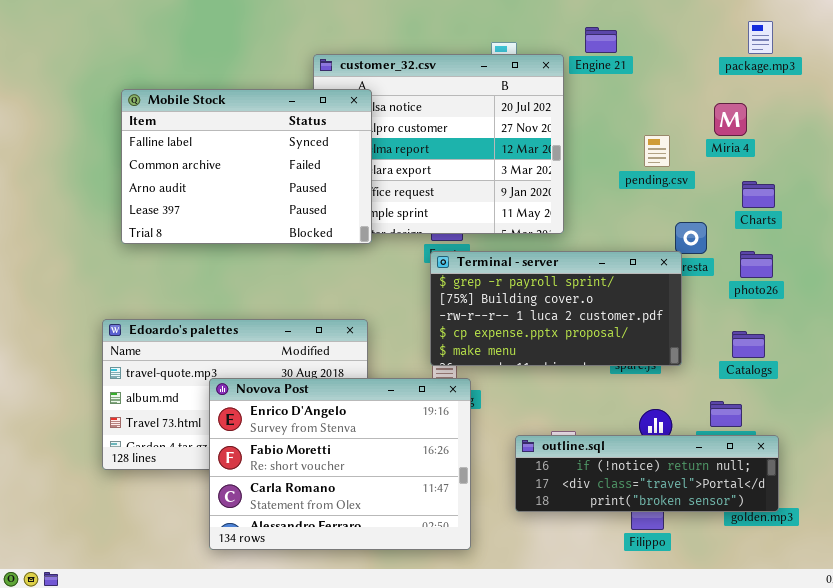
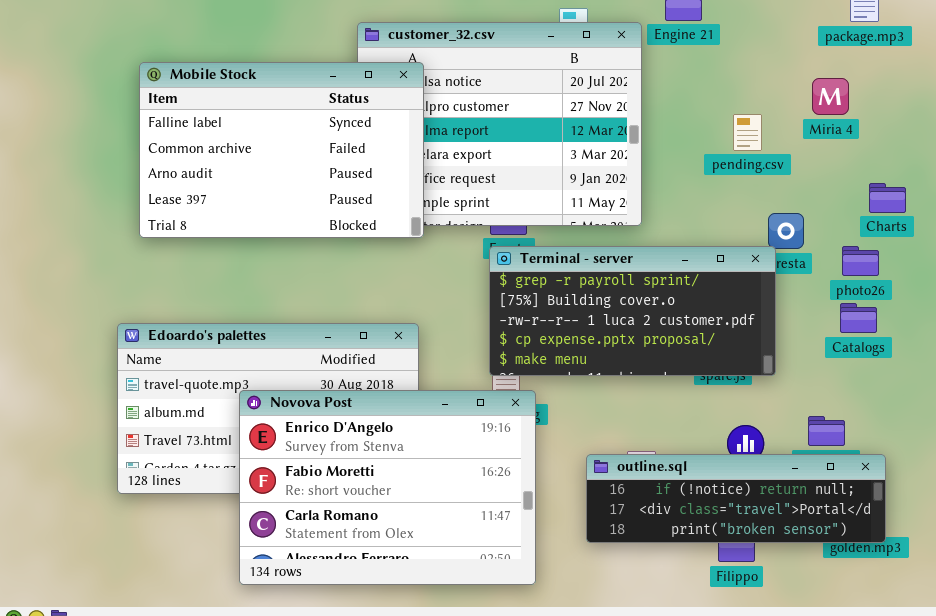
Charts: [742,181,775,208] -> [869,183,906,213], moved
Catalogs: [732,331,765,358] -> [840,303,877,333], moved

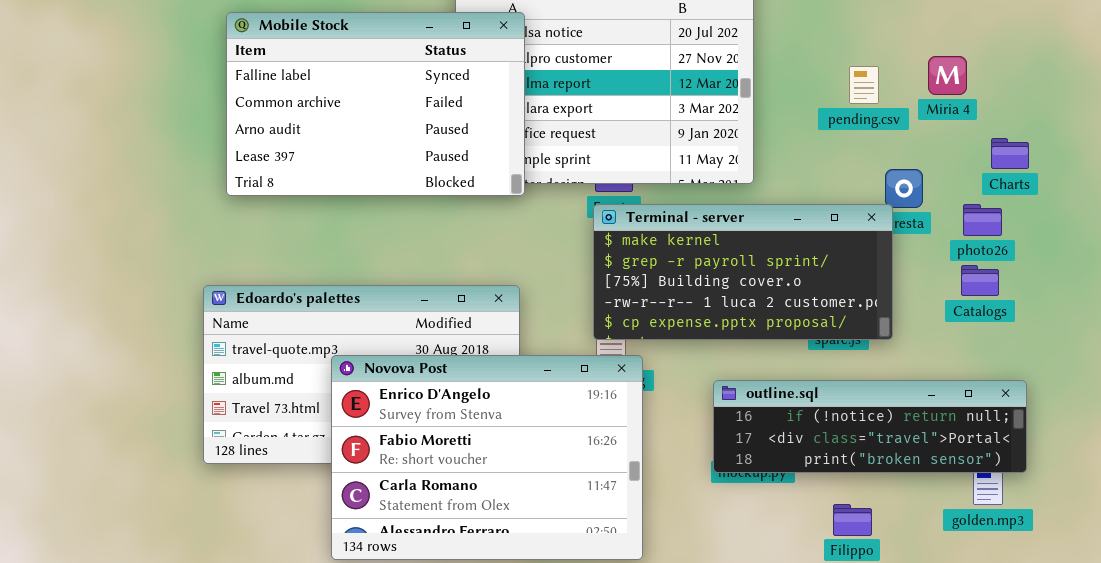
Miria 4: [812,78,849,115] -> [928,56,967,95], moved
Terminal - server: [489,246,776,376] -> [593,204,893,340], scrolled up 1 row
outline.sql: [586,454,886,543] -> [713,380,1027,473], moved

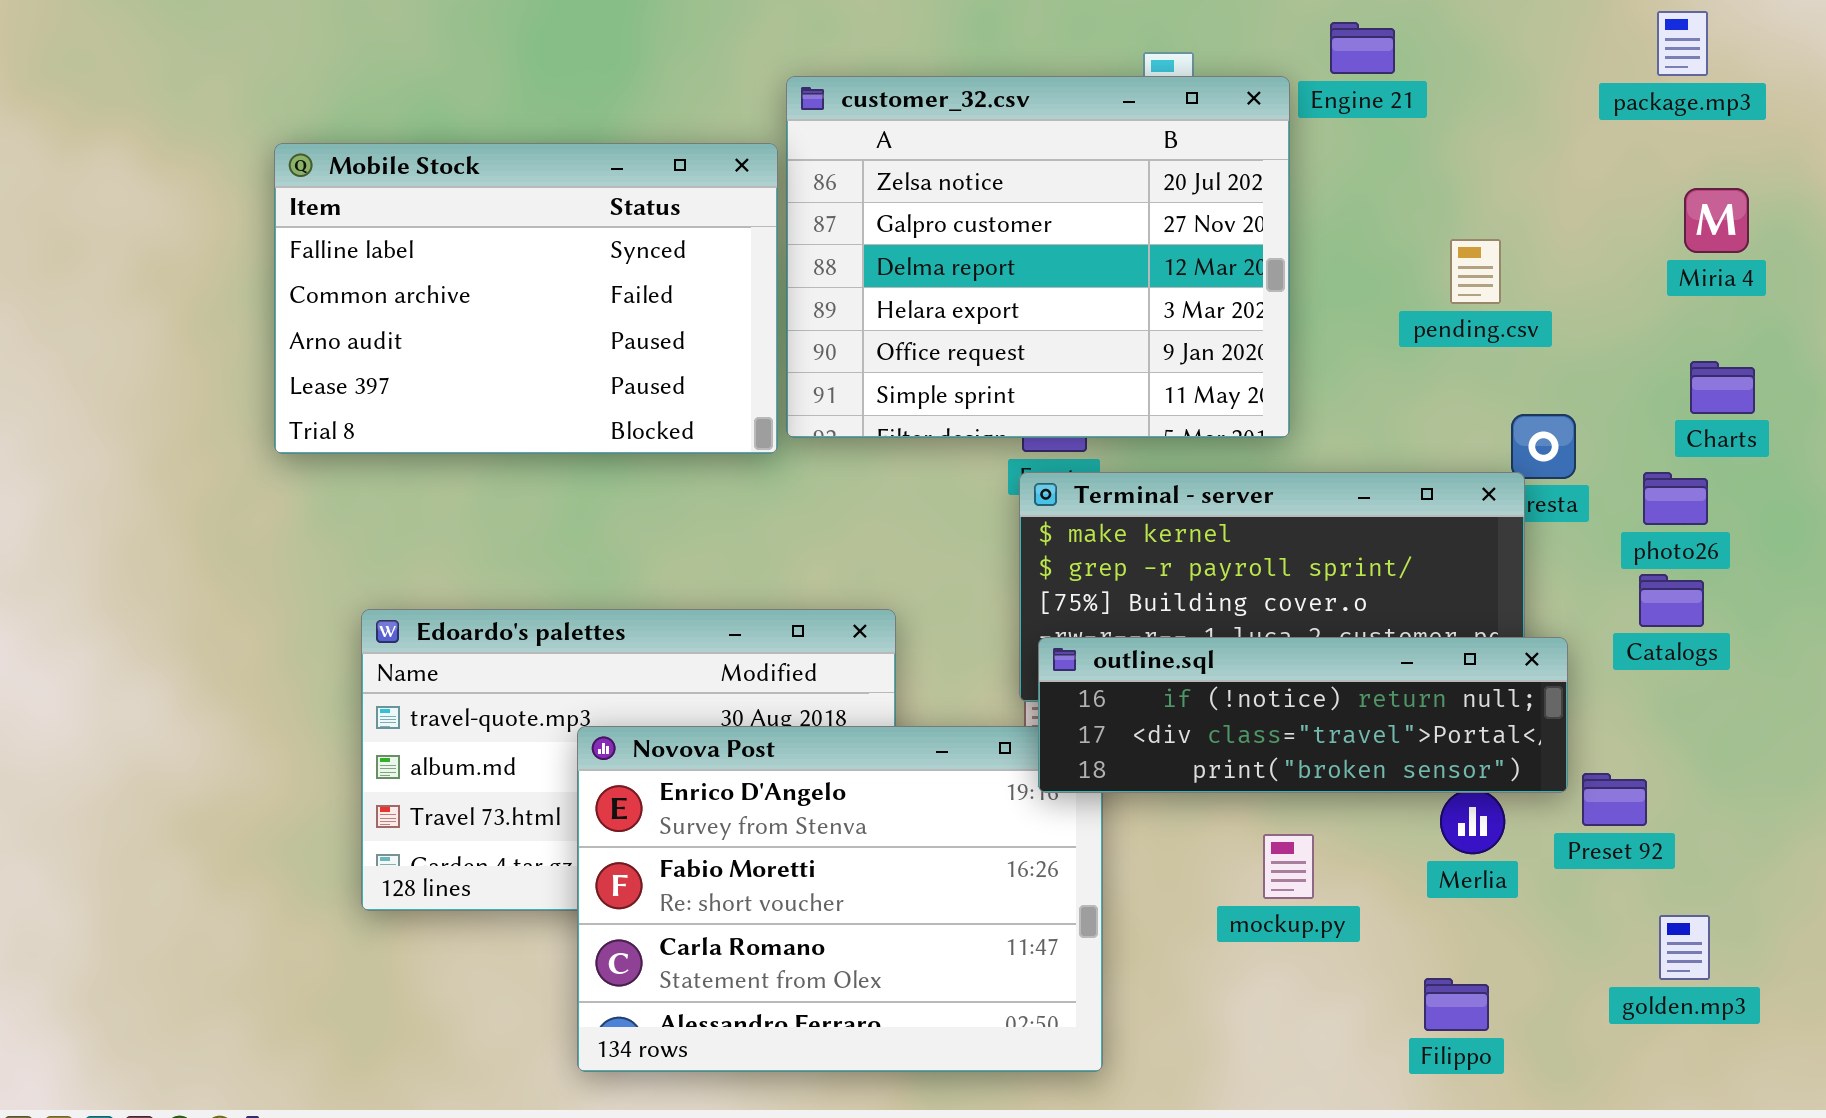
Mobile Stock: [226,12,525,196] -> [274,143,778,454], moved
Miria 4: [928,56,967,95] -> [1684,188,1749,253], moved
outline.sql: [713,380,1027,473] -> [1038,637,1568,793], moved

